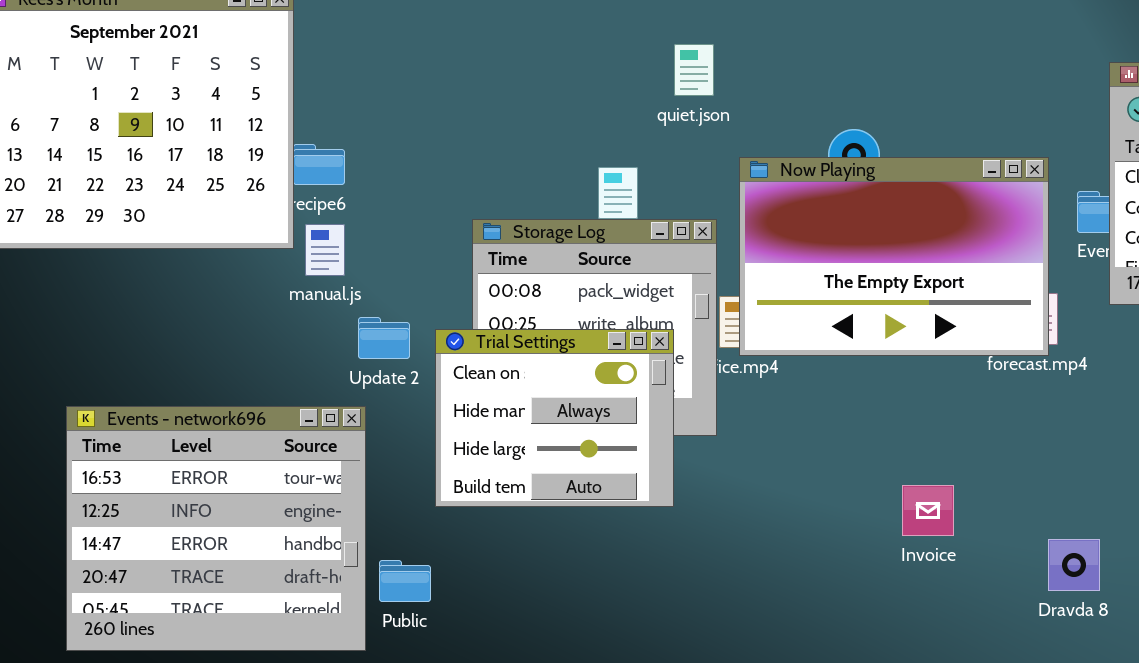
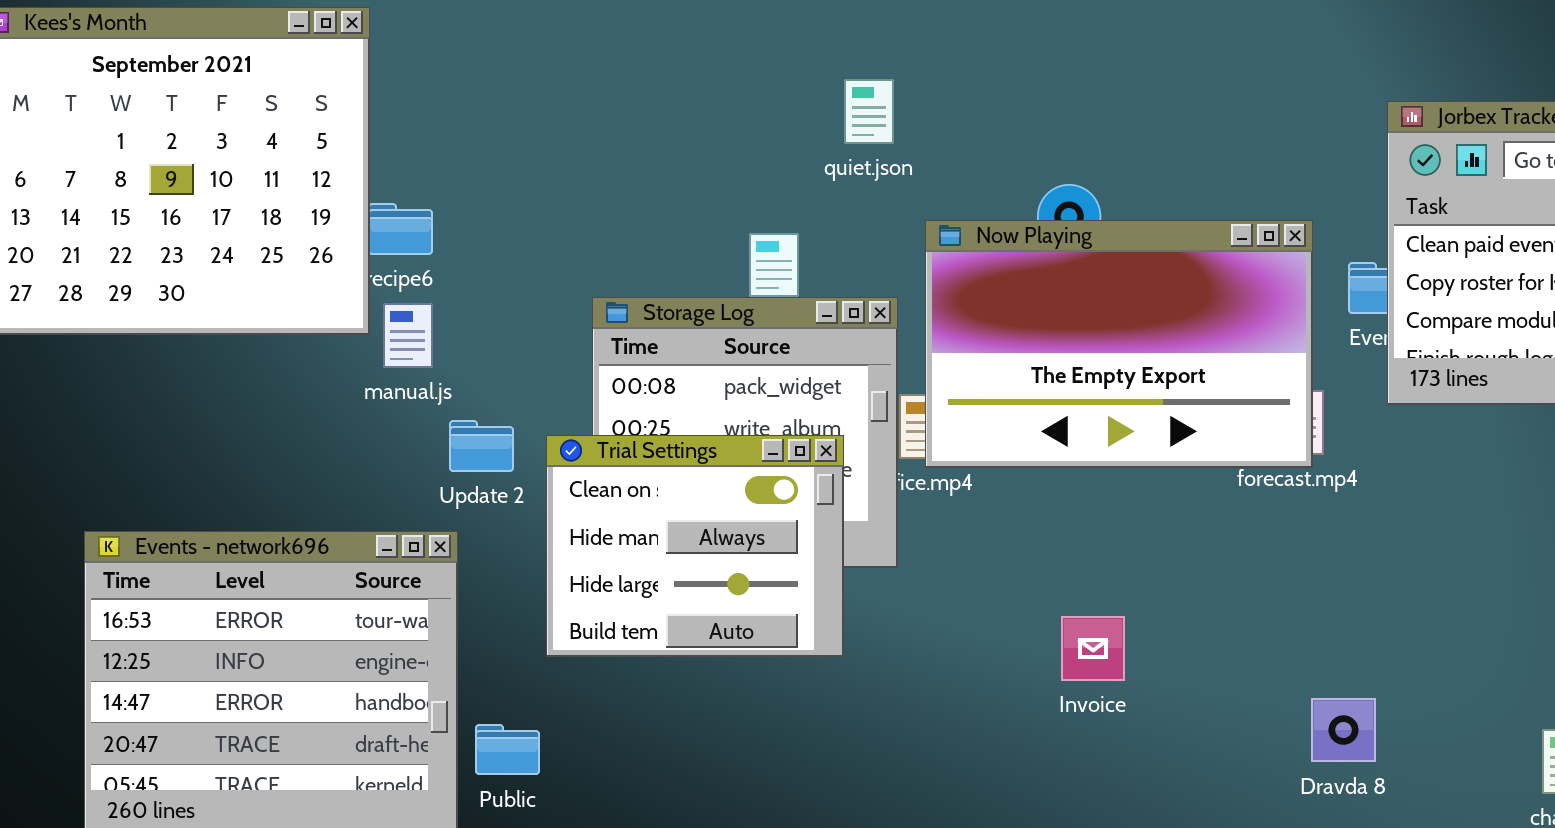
Invoice: [902,485,954,536] -> [1061,616,1125,681], moved

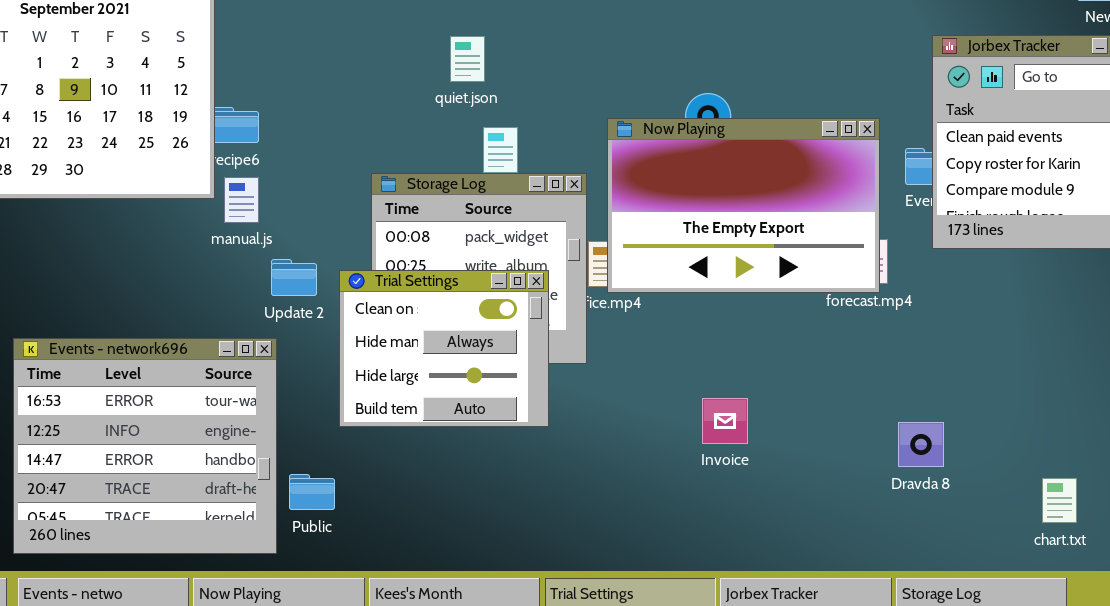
quiet.json: [844,79,894,144] -> [450,36,485,82], moved
Dravda 8: [1311,698,1376,762] -> [898,422,944,467], moved

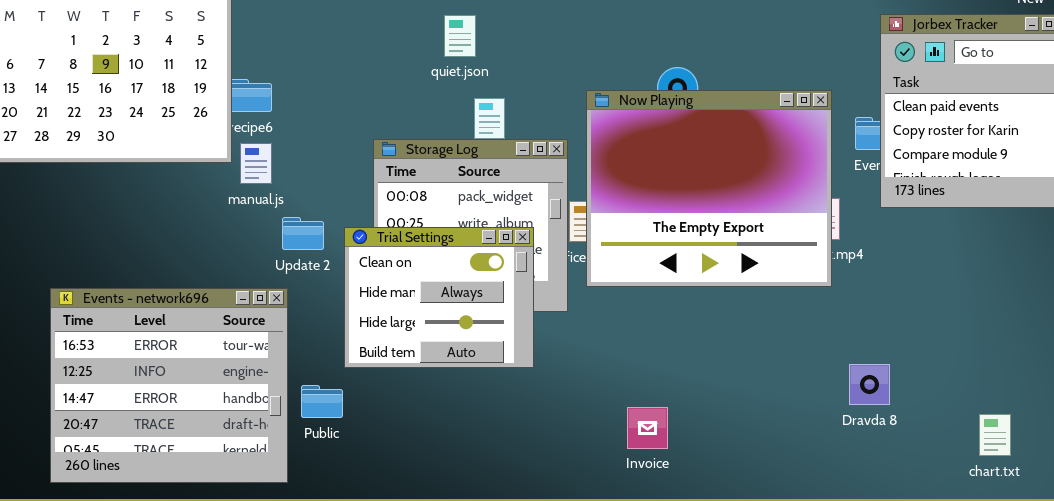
Now Playing: [607,118,880,293] -> [586,90,832,287], resized
Invoice: [702,398,748,444] -> [627,407,668,449], moved
Public: [289,474,335,510] -> [301,385,343,418], moved

